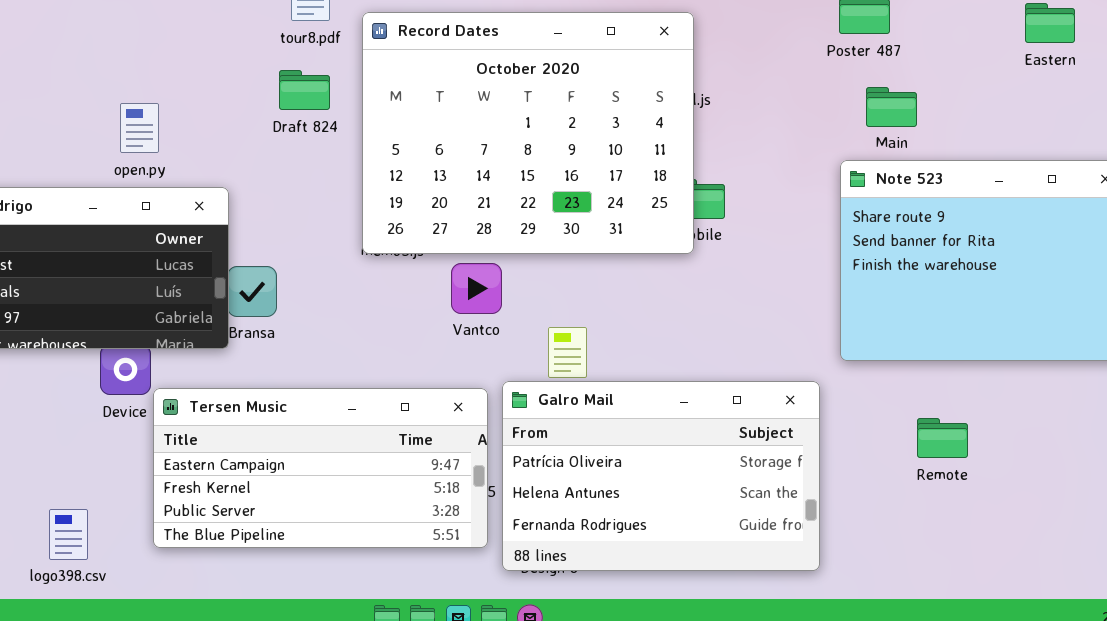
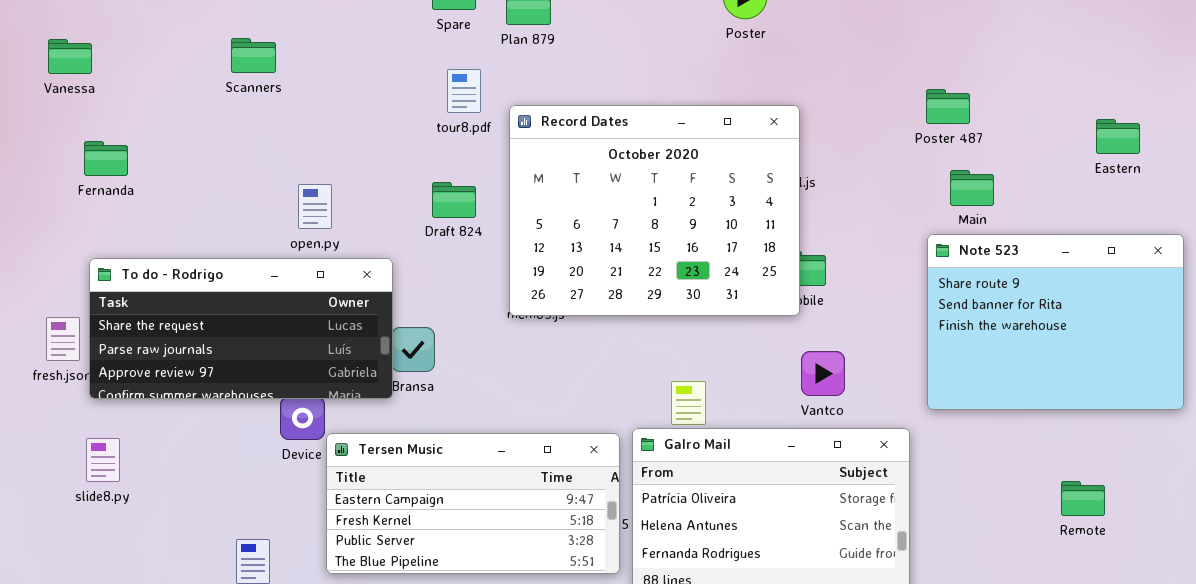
Eastern: [1025,3,1075,43] -> [1096,119,1140,154], moved
Draft 824: [279,70,330,110] -> [432,182,476,218], moved
Vantco: [451,263,502,314] -> [801,351,845,396], moved
Remote: [917,418,968,458] -> [1061,481,1105,516], moved

